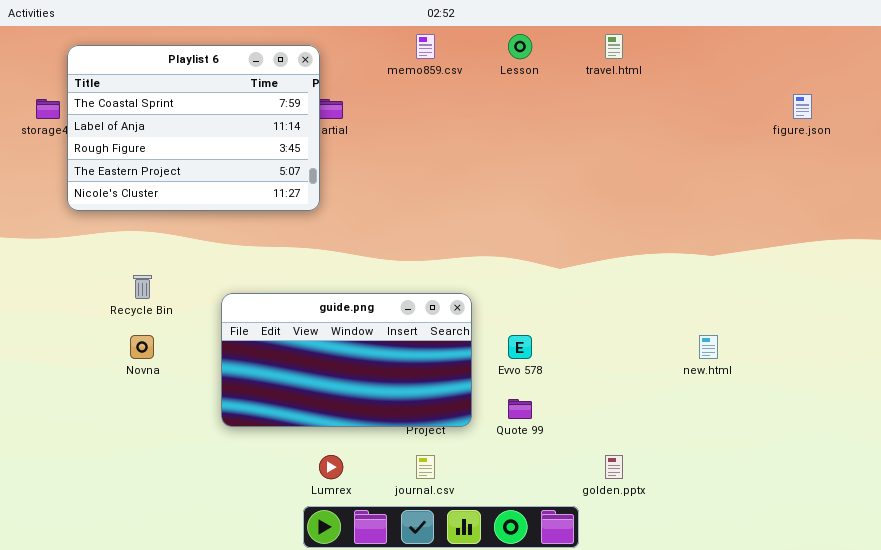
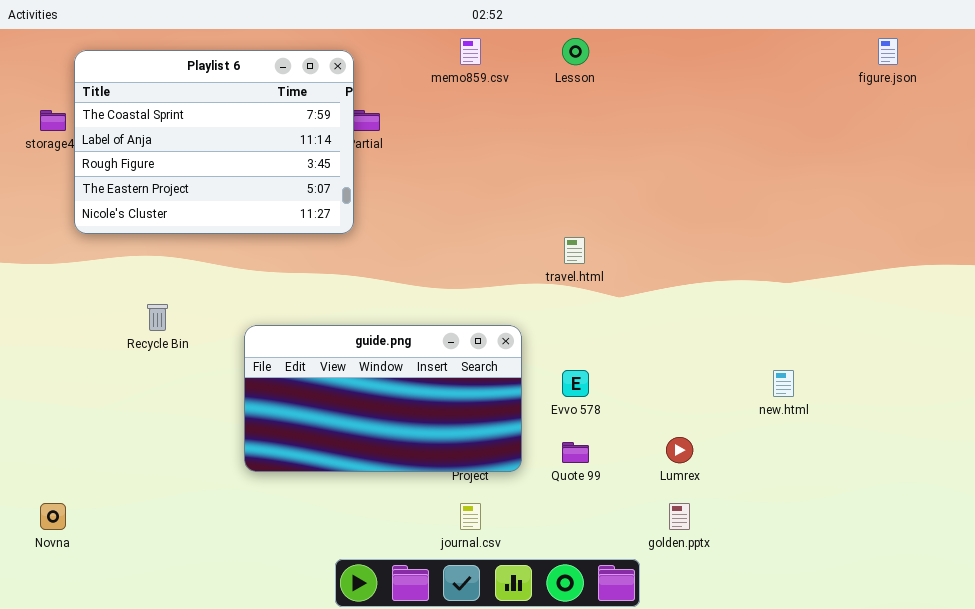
travel.html: [605,34,623,59] -> [564,237,585,264], moved
figure.json: [793,94,812,119] -> [878,38,898,65], moved
Novna: [130,335,154,359] -> [40,503,66,530], moved
Lumrex: [319,455,343,479] -> [666,437,693,463], moved

